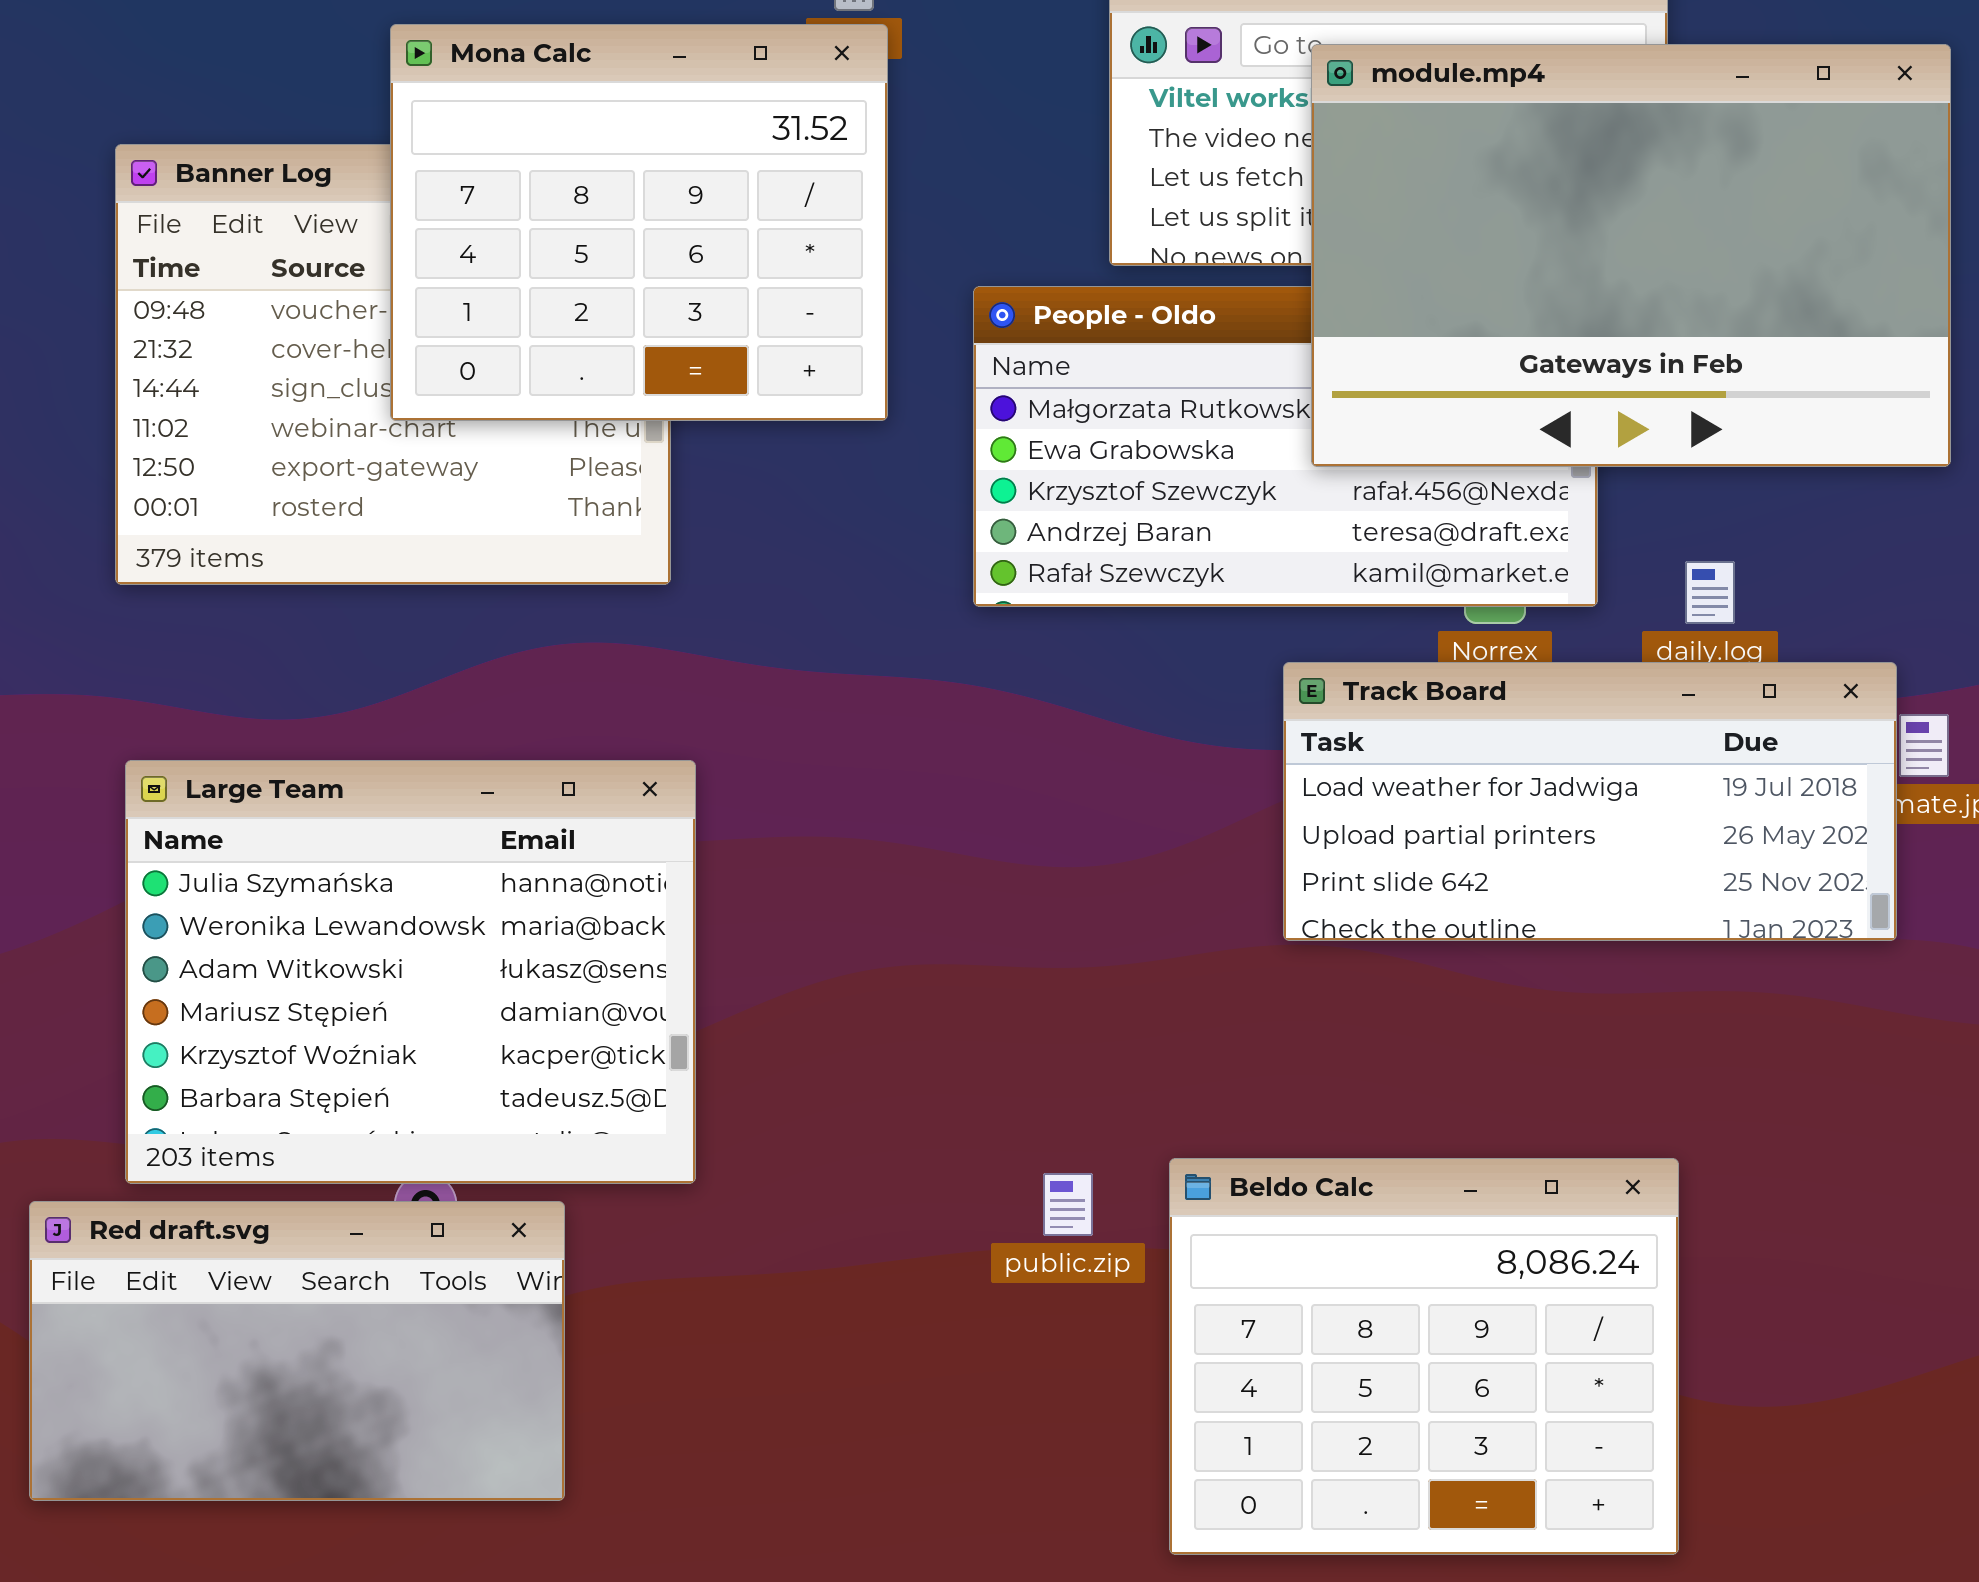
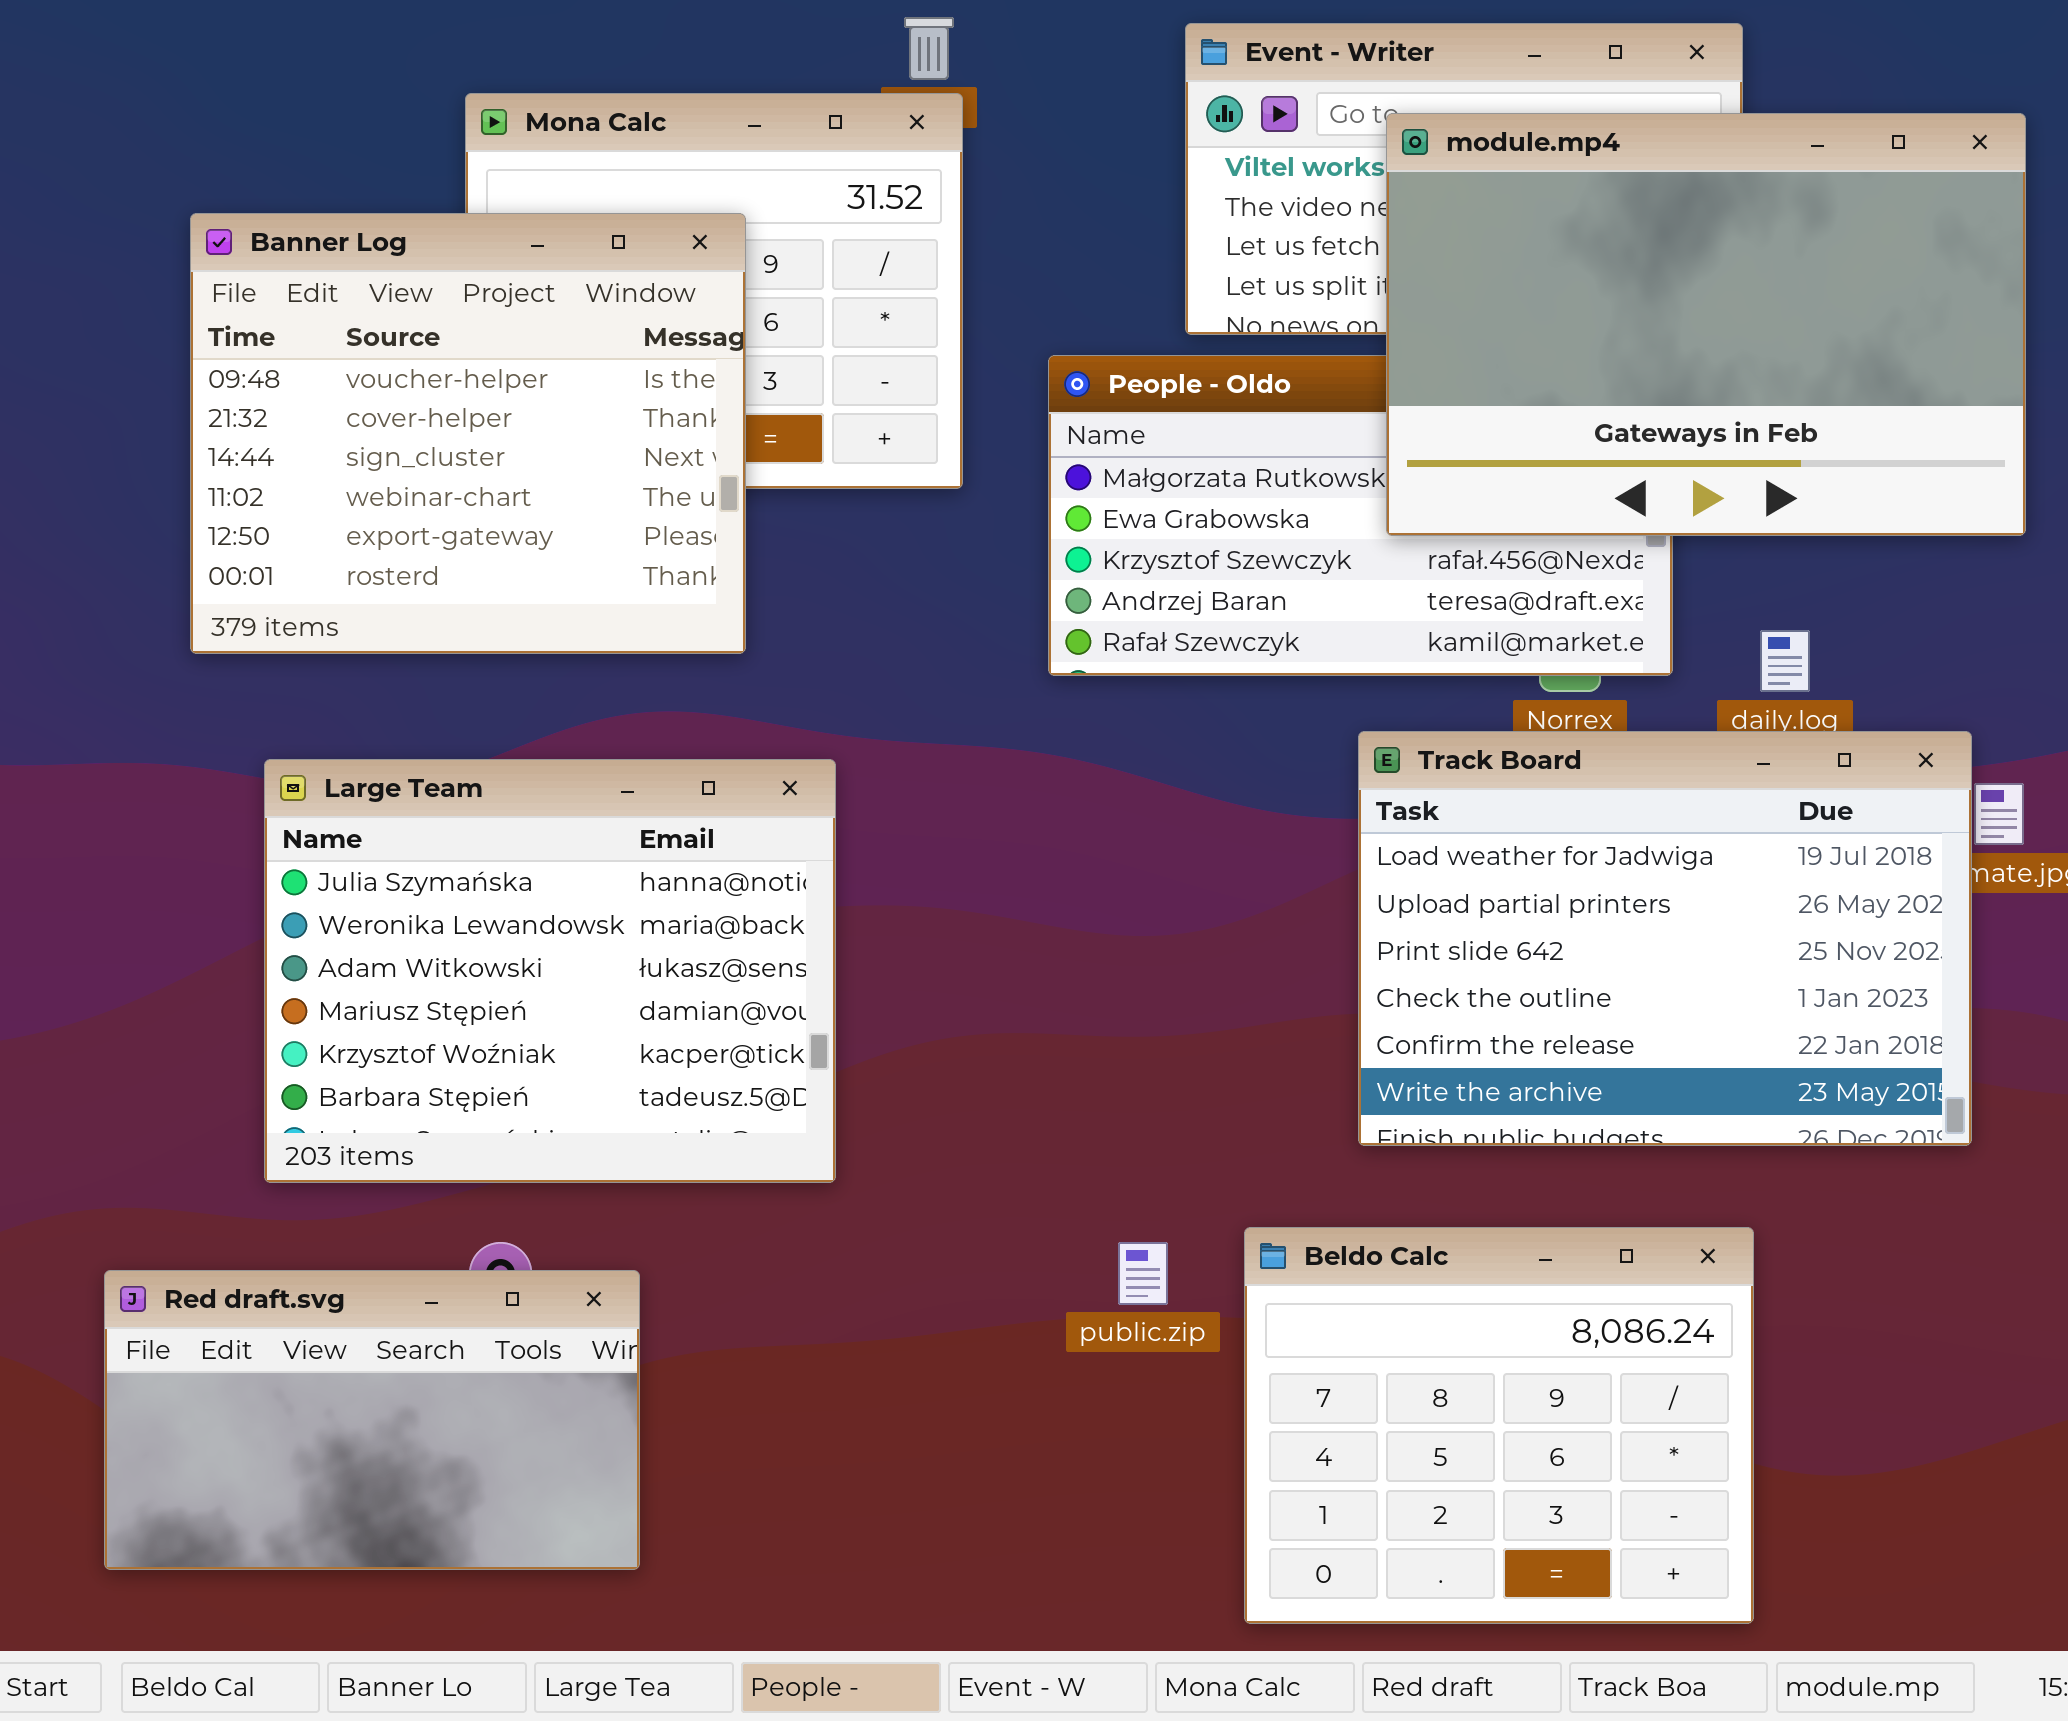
Banner Log: [115,144,671,585] -> [190,213,746,654], raised
Track Board: [1283,662,1897,941] -> [1358,731,1972,1146], resized
Large Team: [125,760,696,1184] -> [264,759,836,1183], moved

